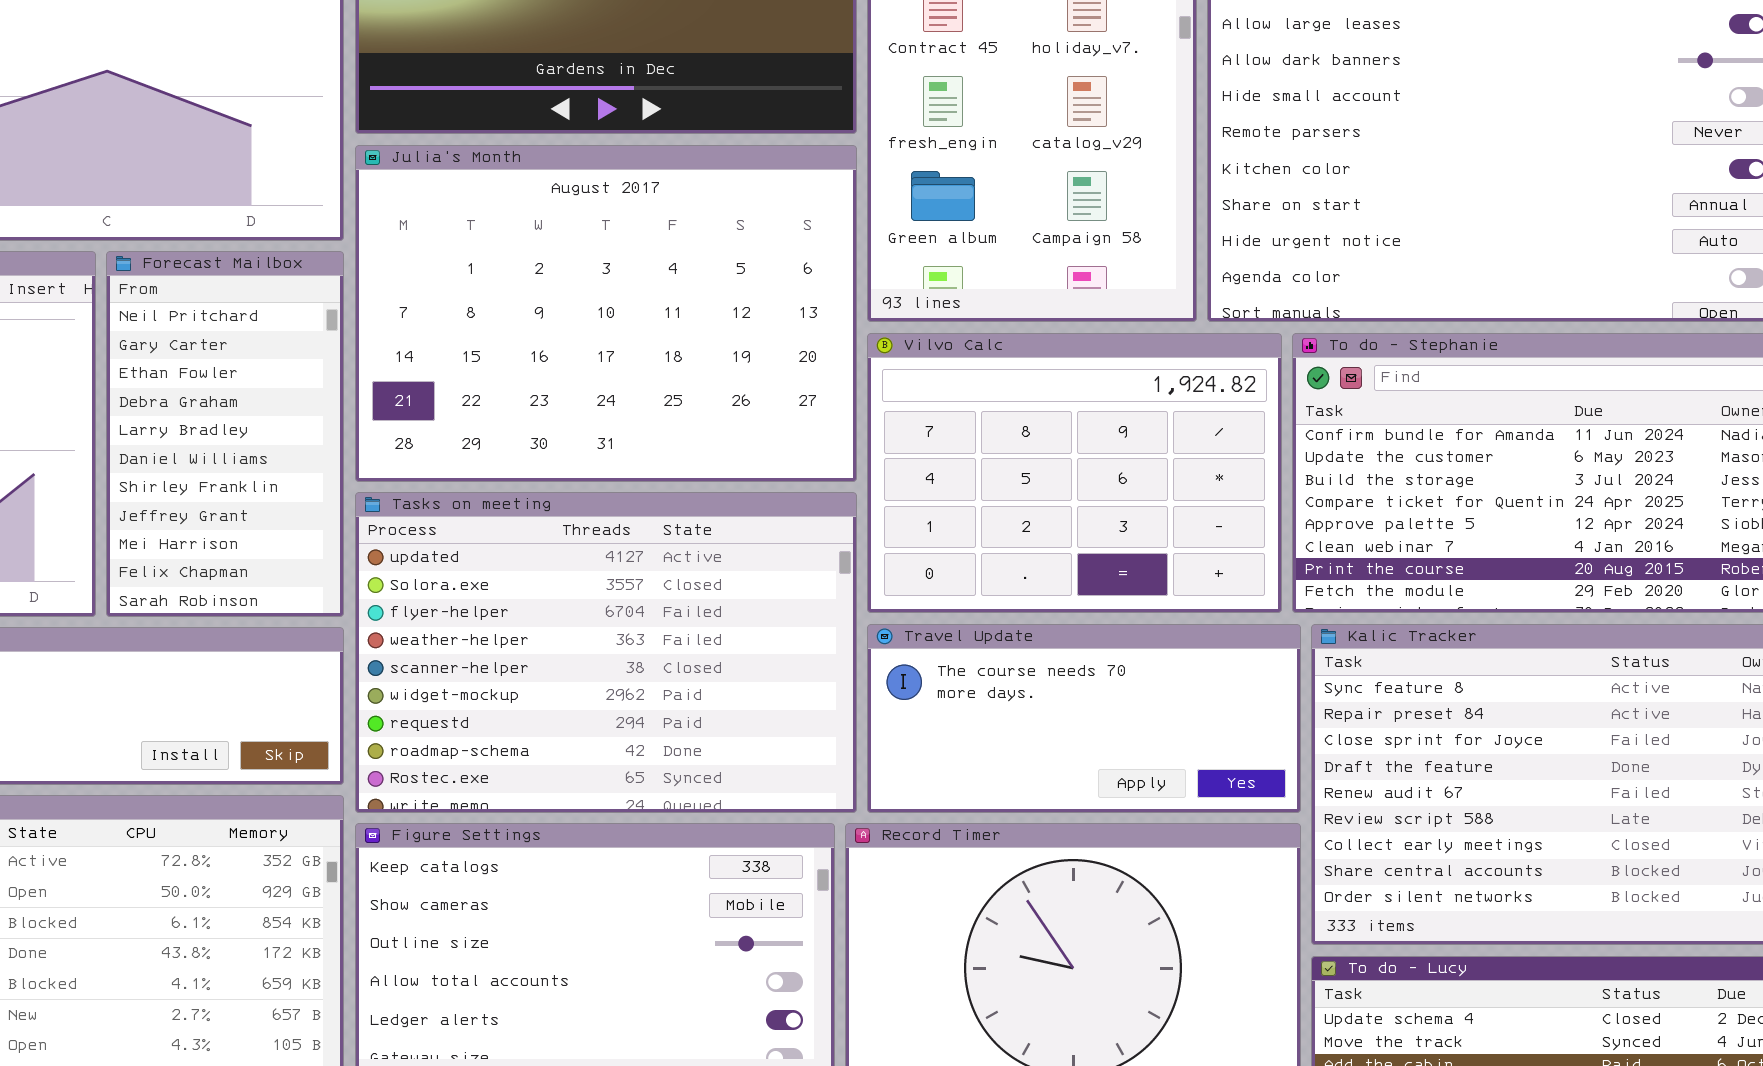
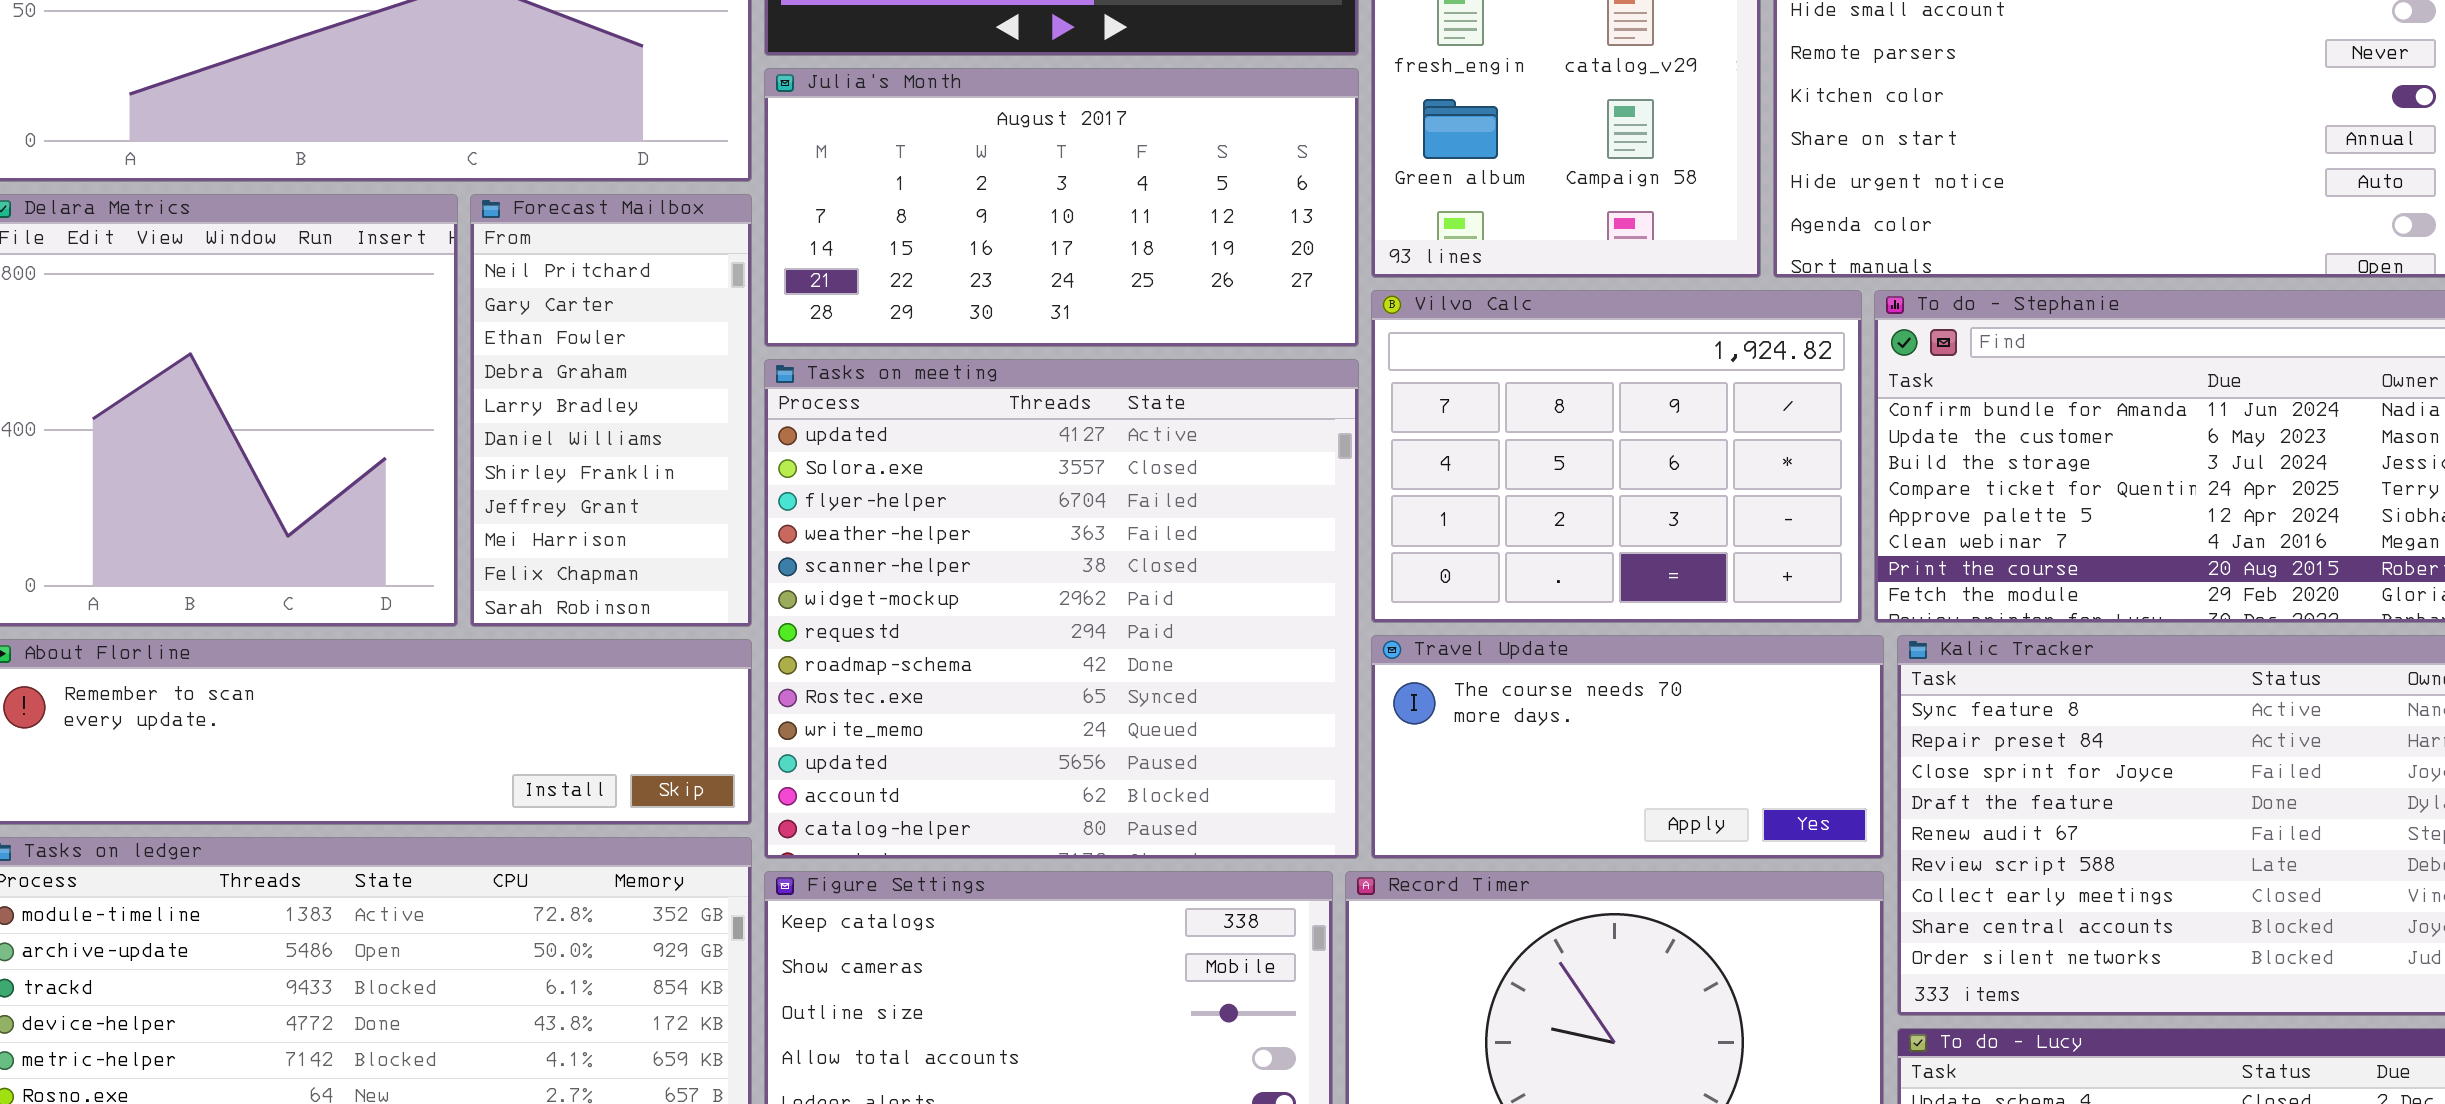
Julia's Month: [355,145,857,482] -> [764,68,1359,347], resized
Tasks on meeting: [355,492,857,813] -> [764,359,1359,859], resized

